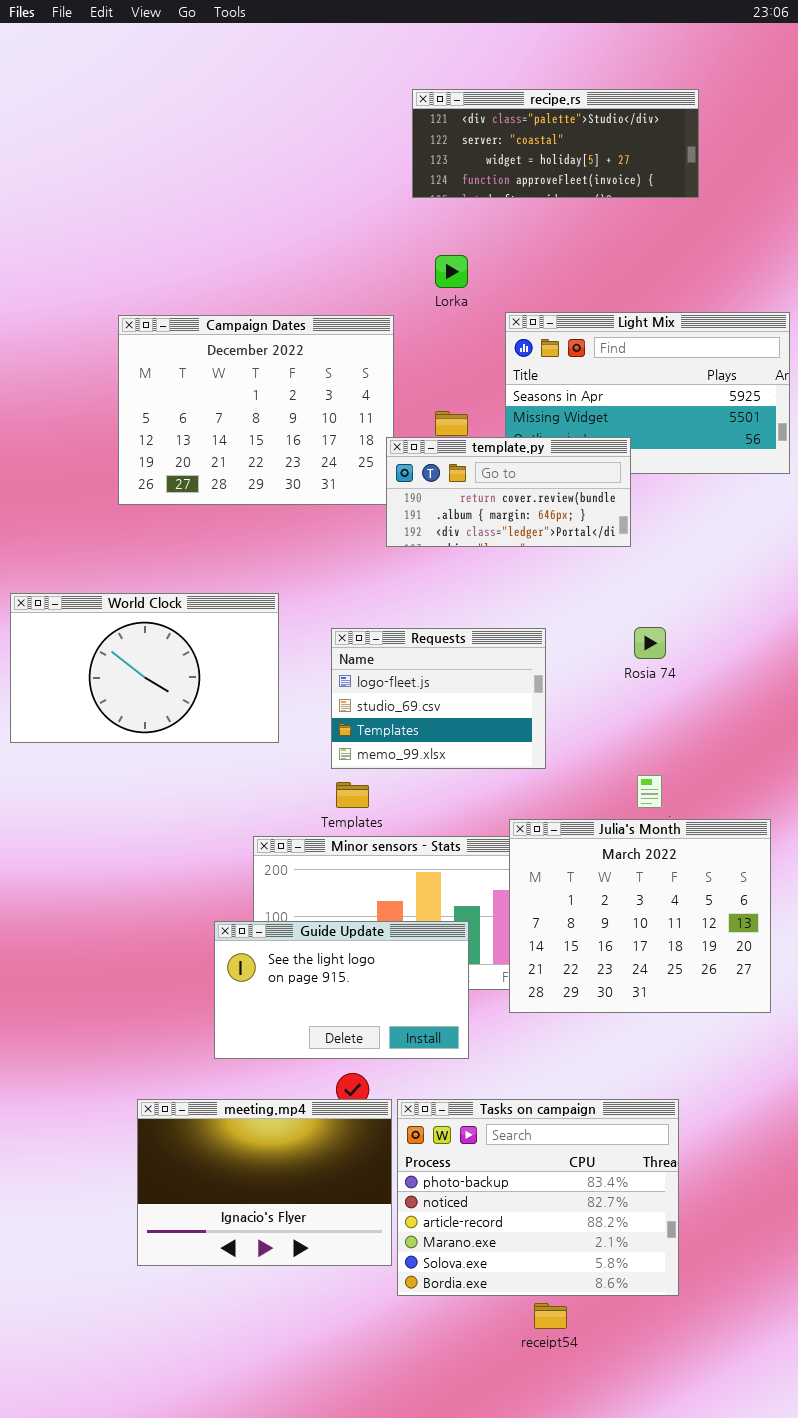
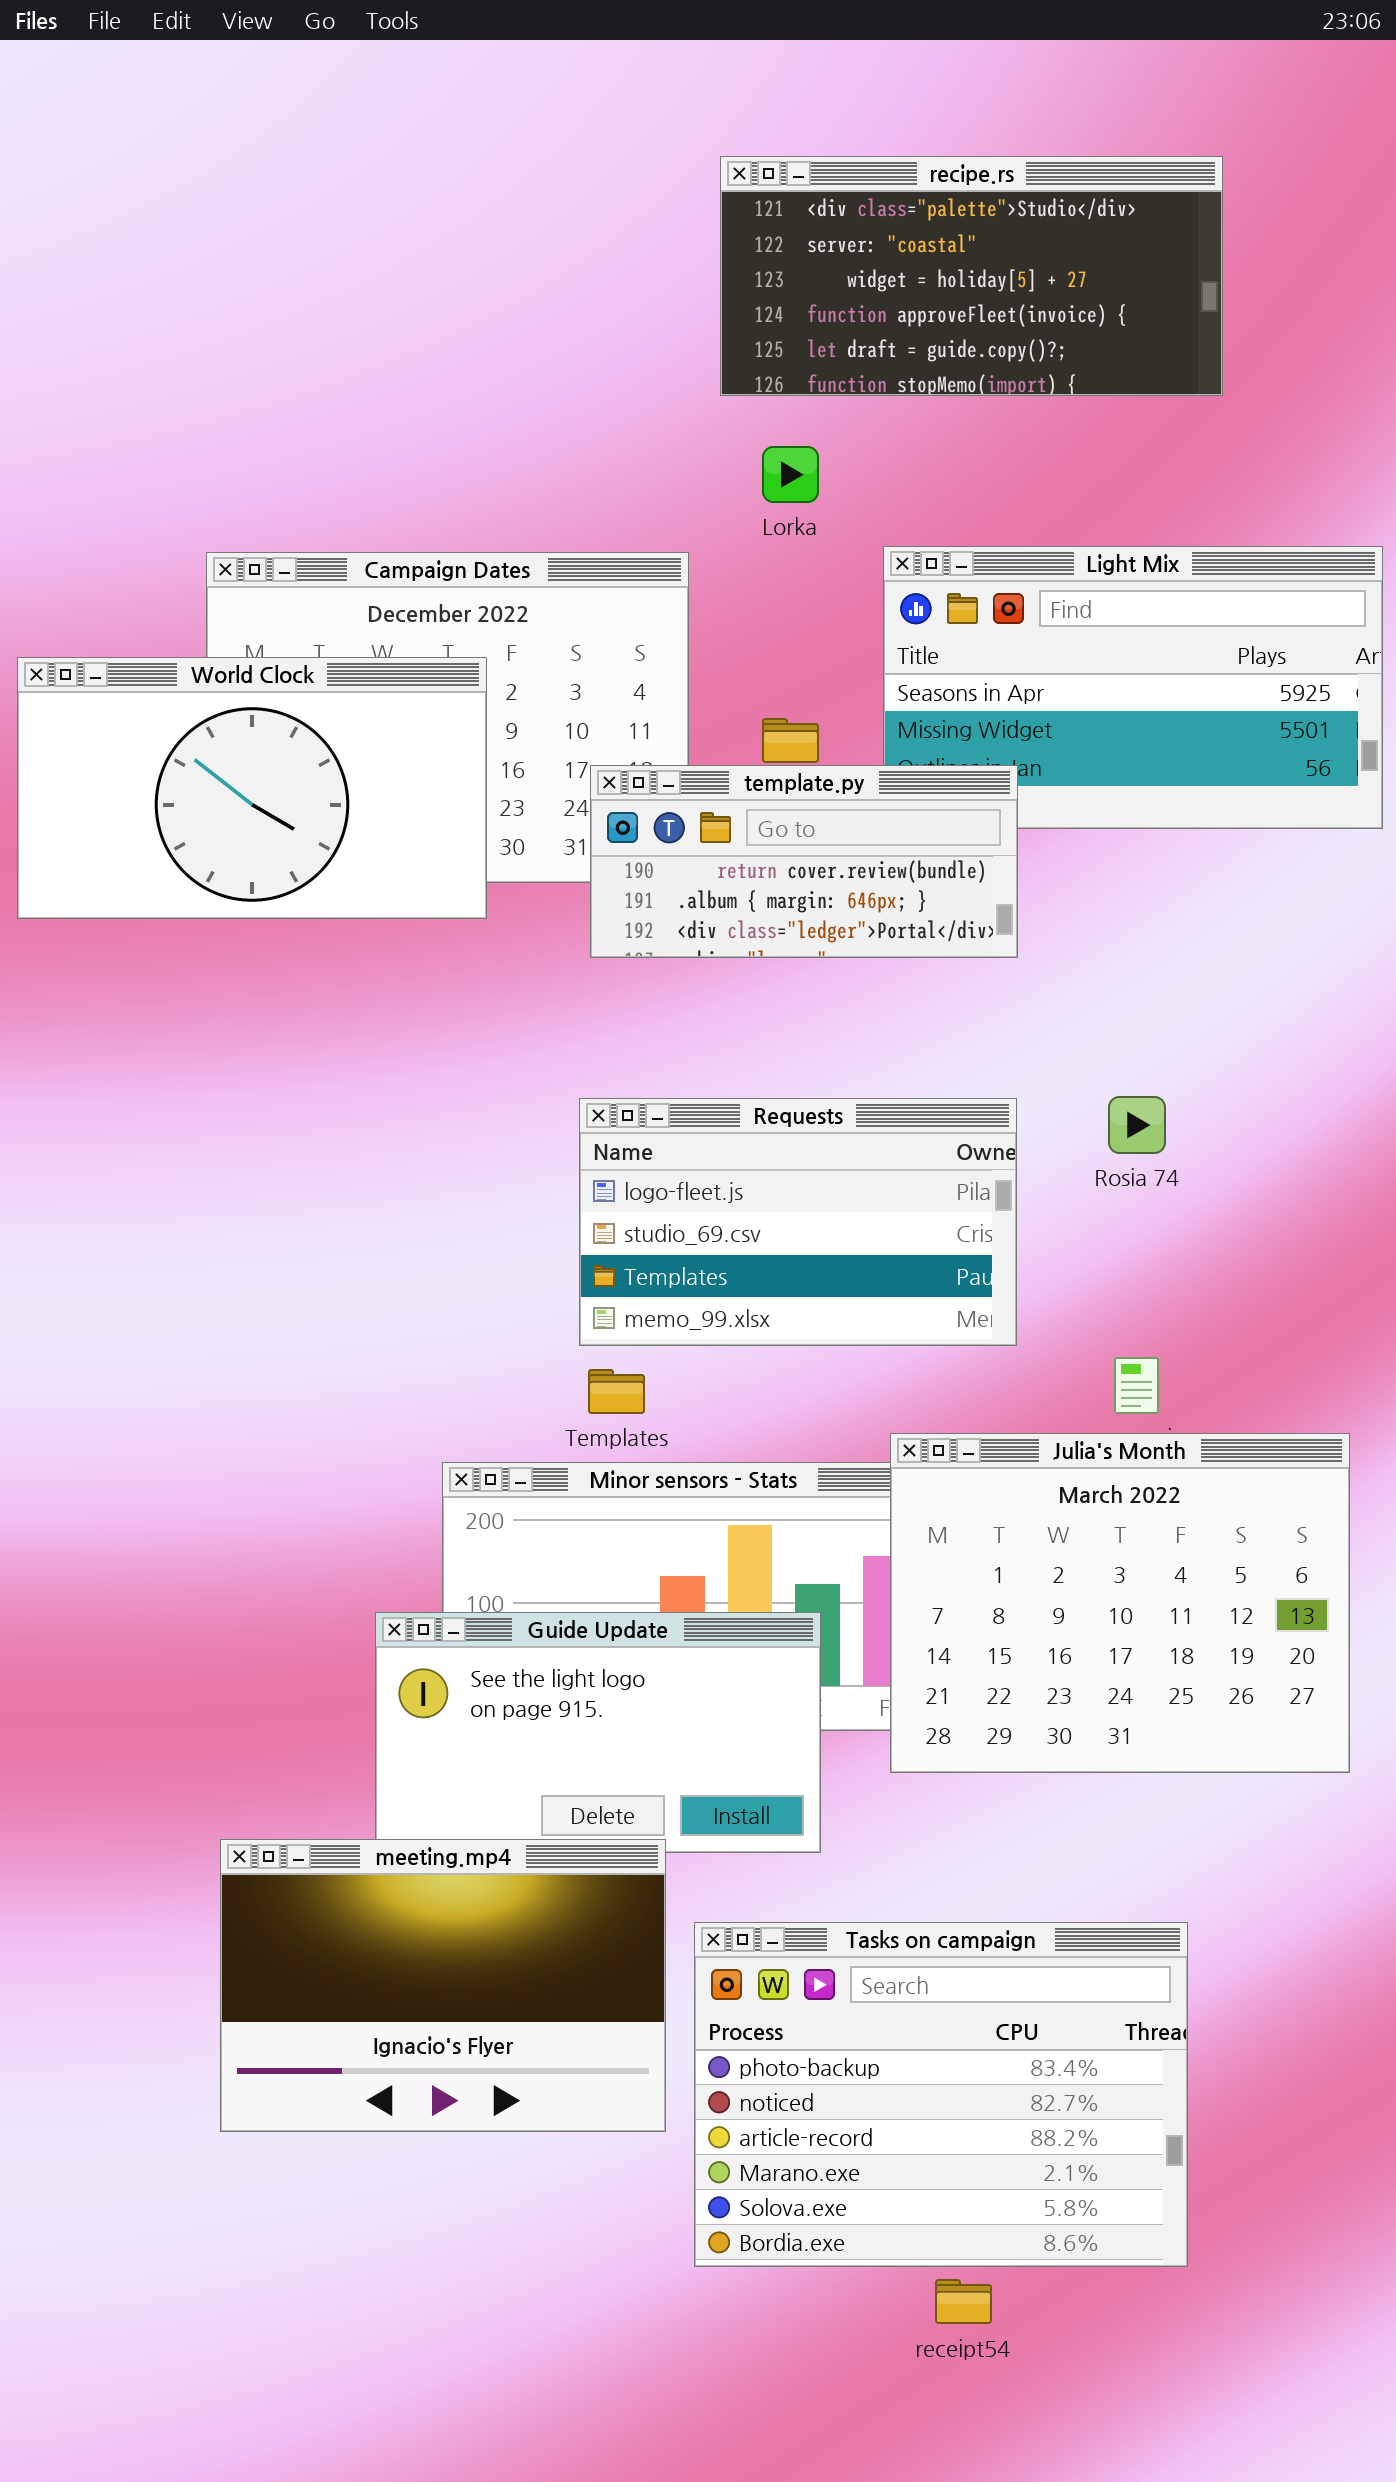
recipe.rs: [412,89,699,198] -> [720,156,1223,396], resized
template.py: [386,437,631,547] -> [590,765,1018,958], moved
World Clock: [10,593,279,743] -> [17,657,487,919], moved
Requests: [331,628,546,769] -> [579,1098,1017,1346], resized
meeting.mp4: [137,1099,392,1266] -> [220,1839,666,2132], moved

